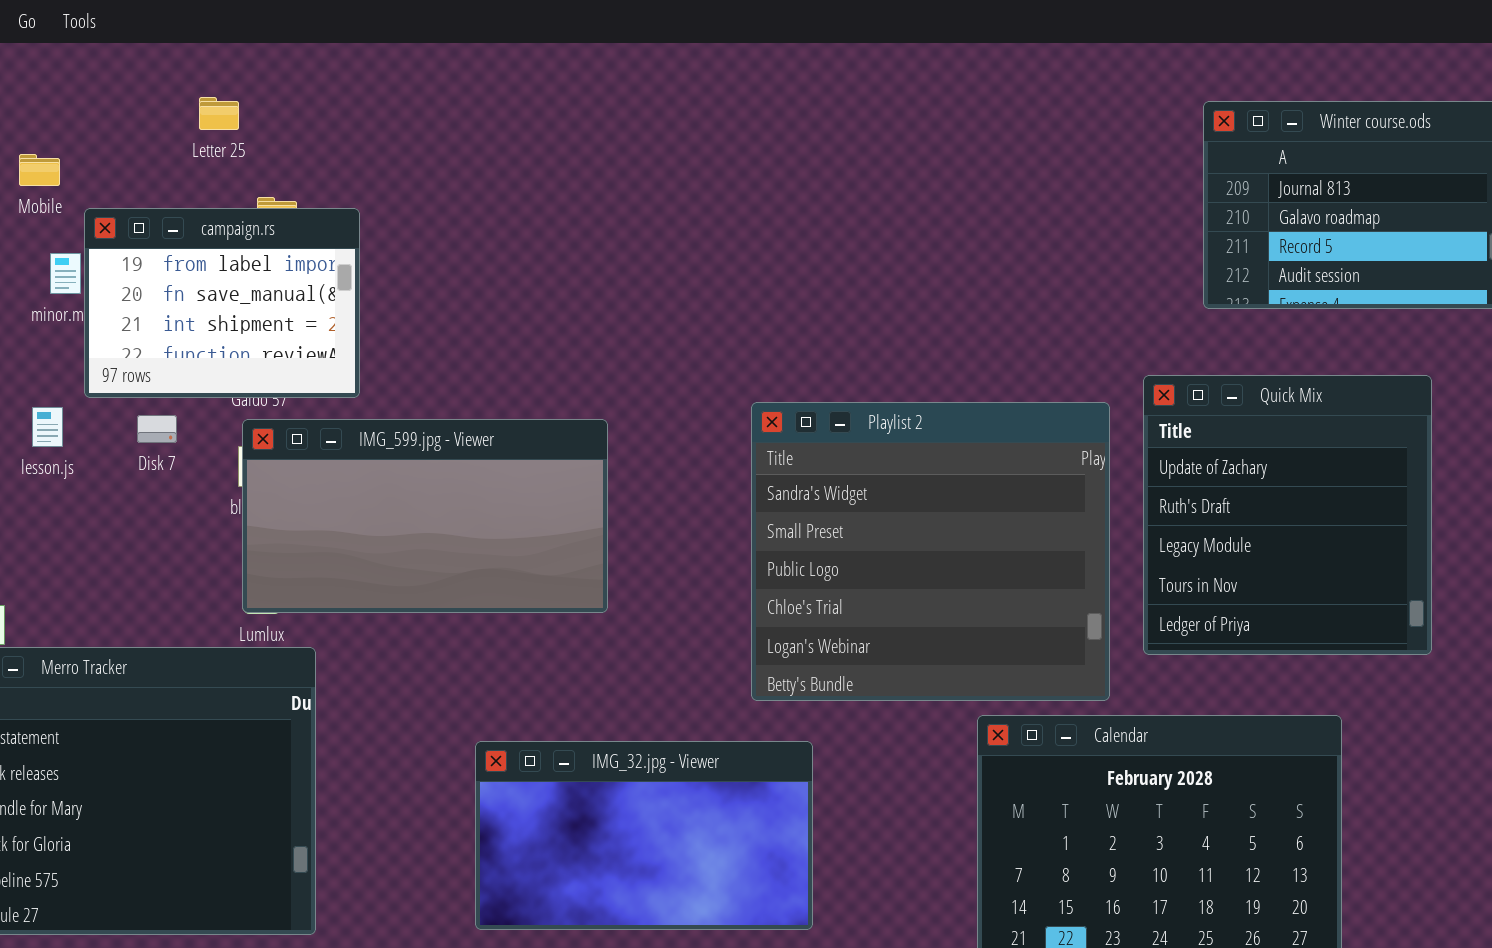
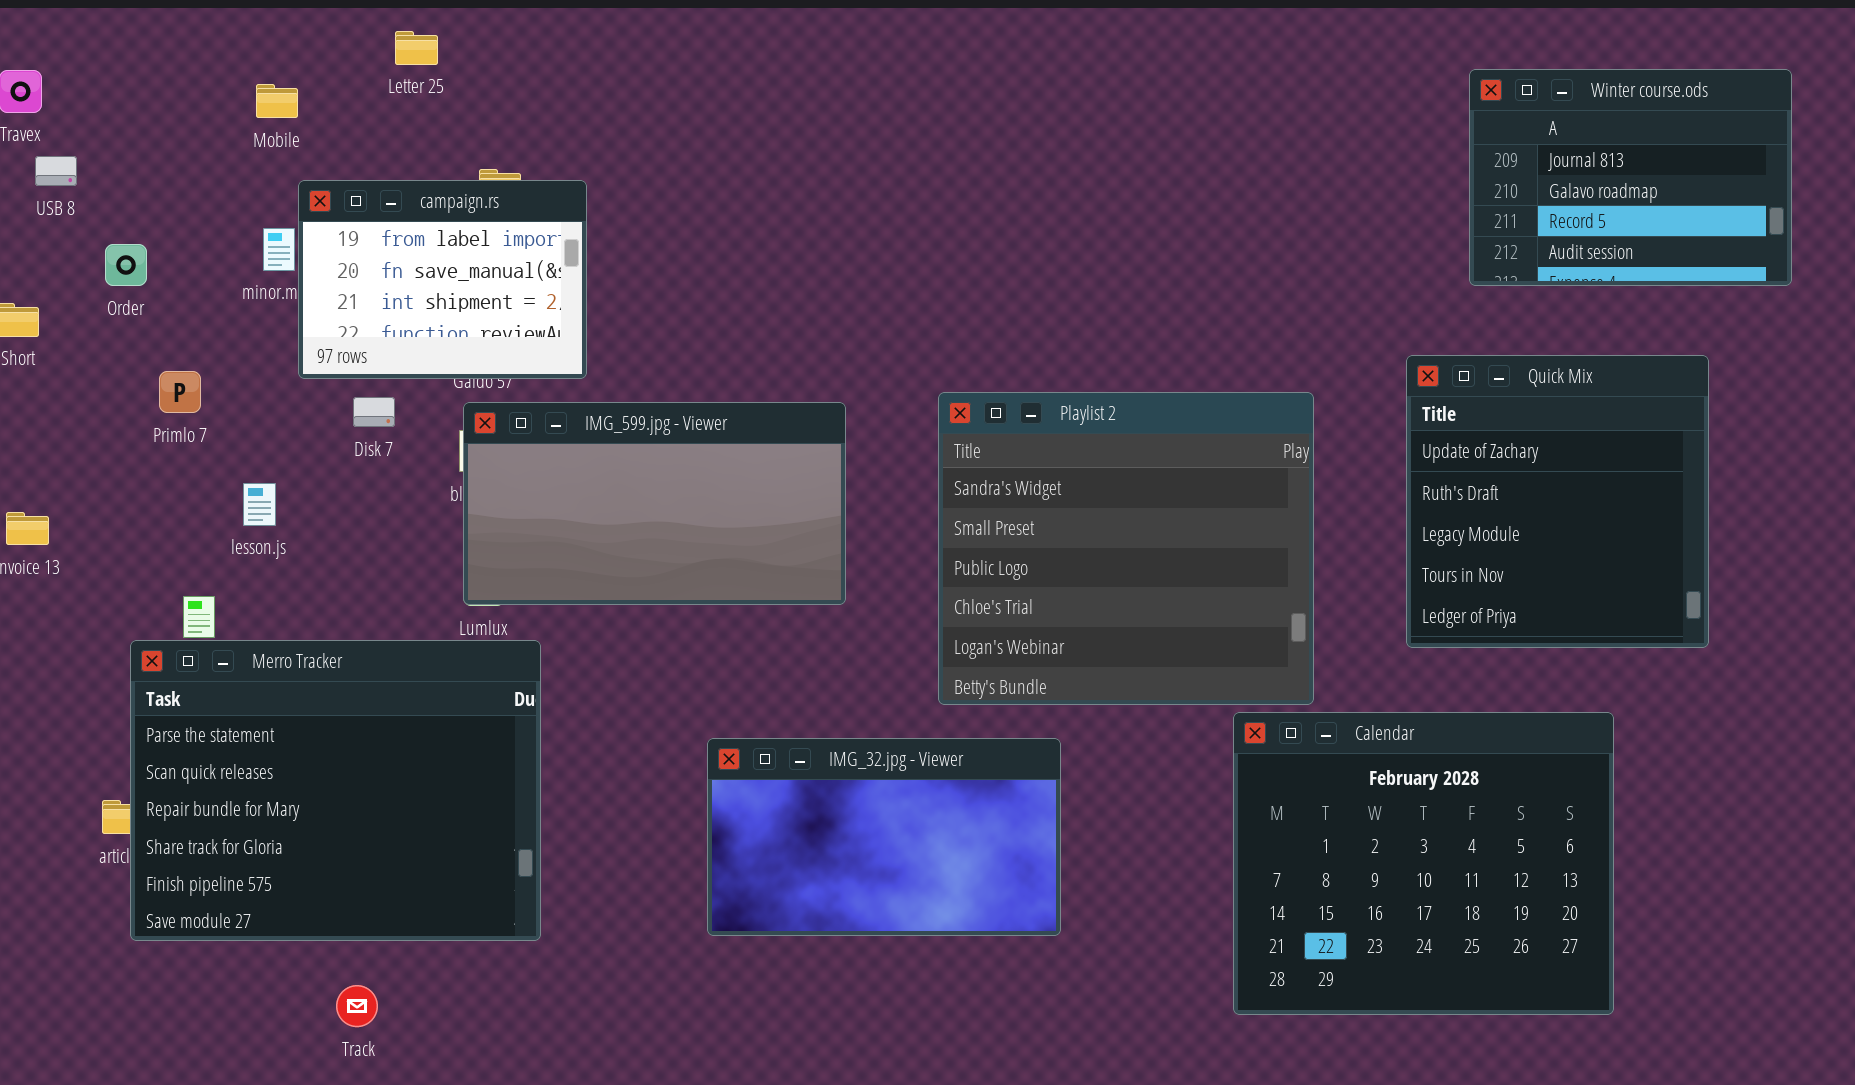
Letter 25: [199,97,239,130] -> [395,31,438,65], moved
Mobile: [19,154,60,186] -> [256,84,298,118], moved
Playlist 2: [751,402,1110,701] -> [938,392,1314,705], moved
lesson.js: [32,407,63,447] -> [243,483,276,526], moved

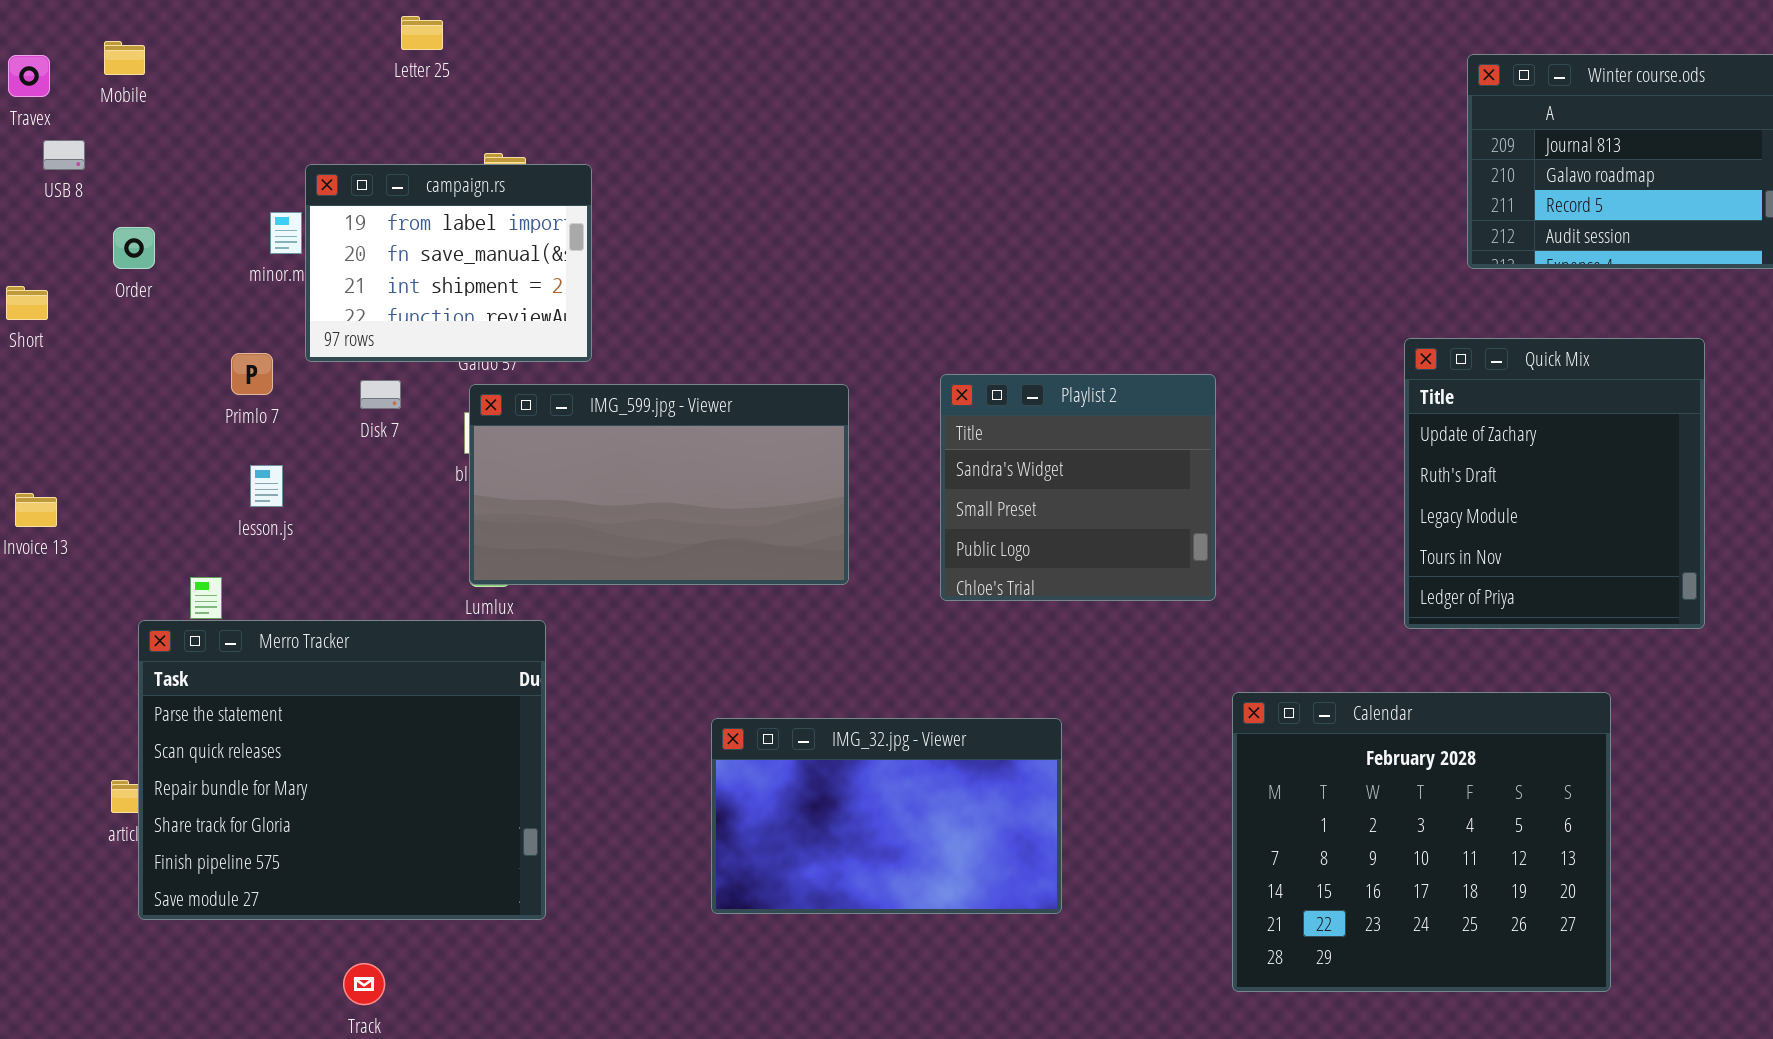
Mobile: [256,84,298,118] -> [104,41,145,75], moved
Primlo 7: [159,371,201,413] -> [231,353,273,395], moved
Playlist 2: [938,392,1314,705] -> [940,374,1216,601], resized

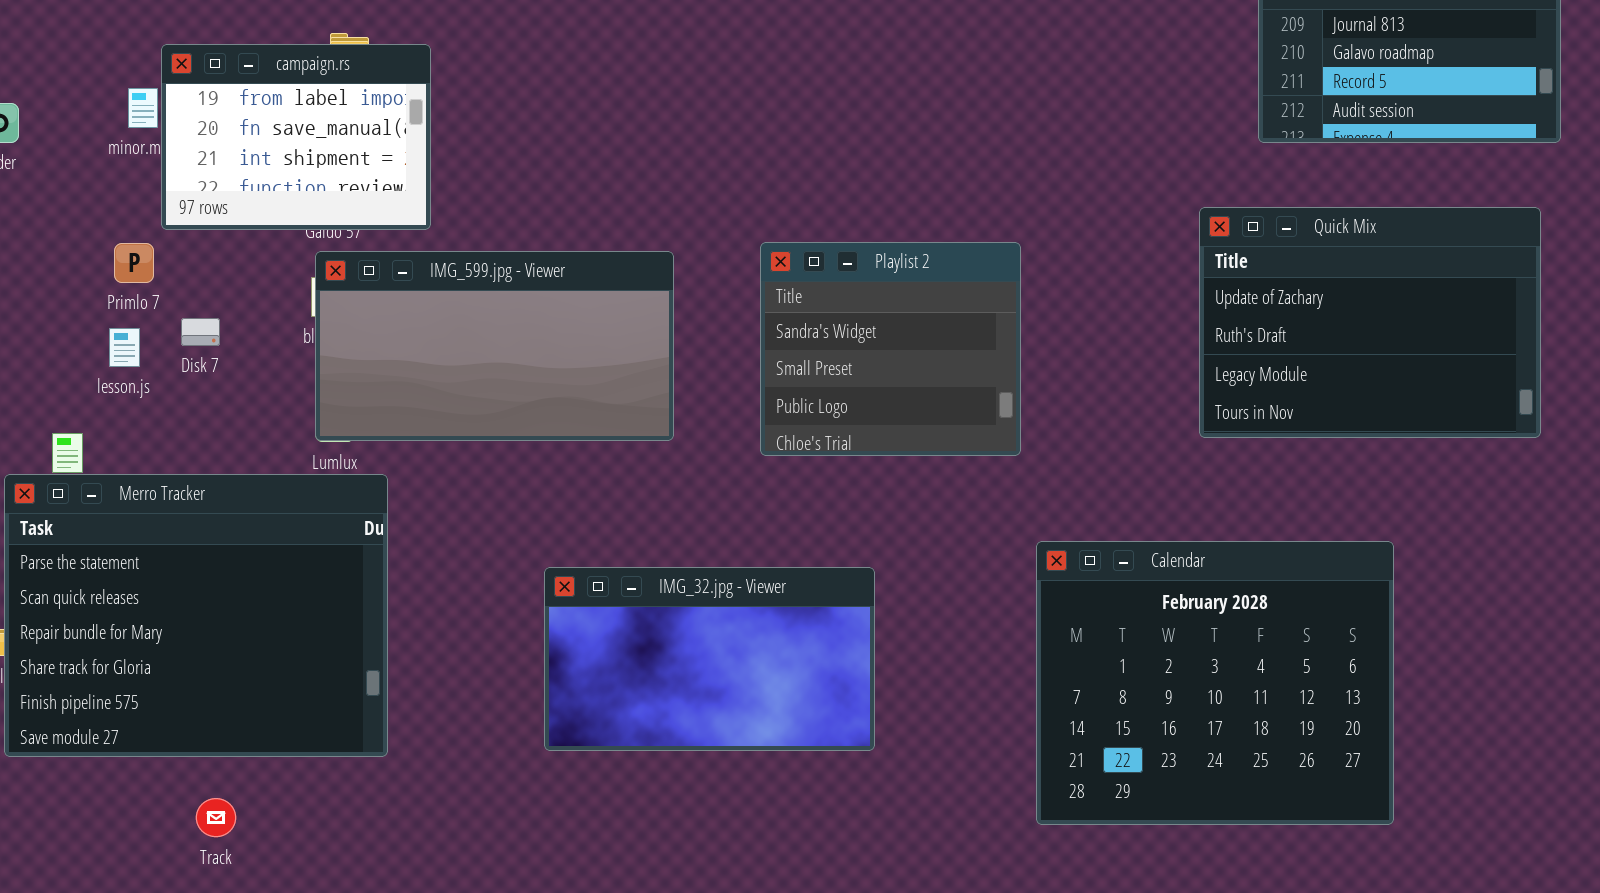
Quick Mix: [1404,338,1705,629] -> [1199,207,1541,438], resized
Primlo 7: [231,353,273,395] -> [114,243,154,283], moved
Disk 7: [360,380,401,409] -> [181,318,220,346], moved

